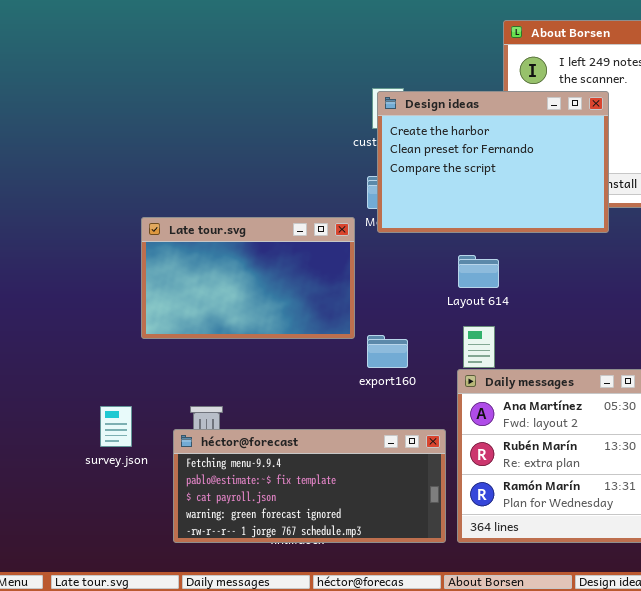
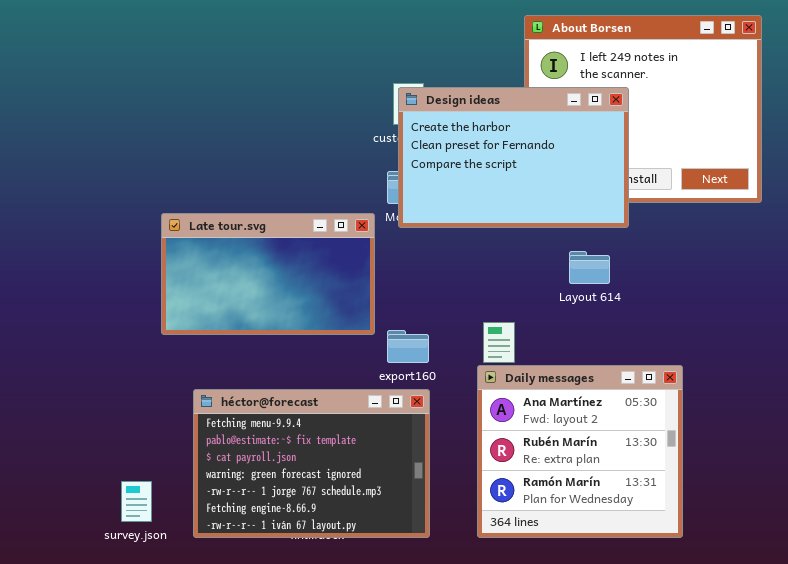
Layout 614: [458,255,499,288] -> [569,251,610,284], moved
survey.json: [100,406,132,447] -> [121,481,152,522], moved
héctor@forecast: [173,429,446,543] -> [193,389,430,538], resized

